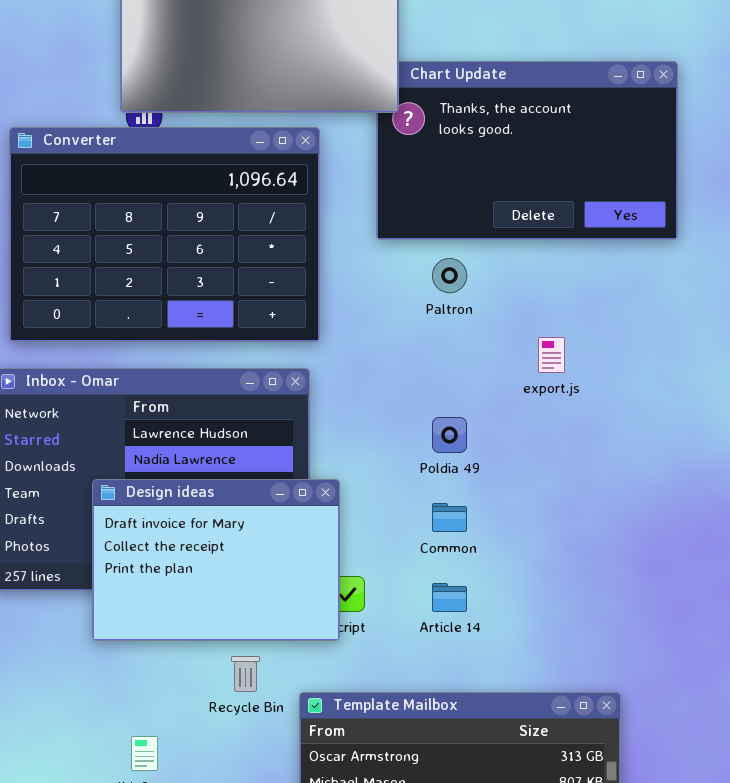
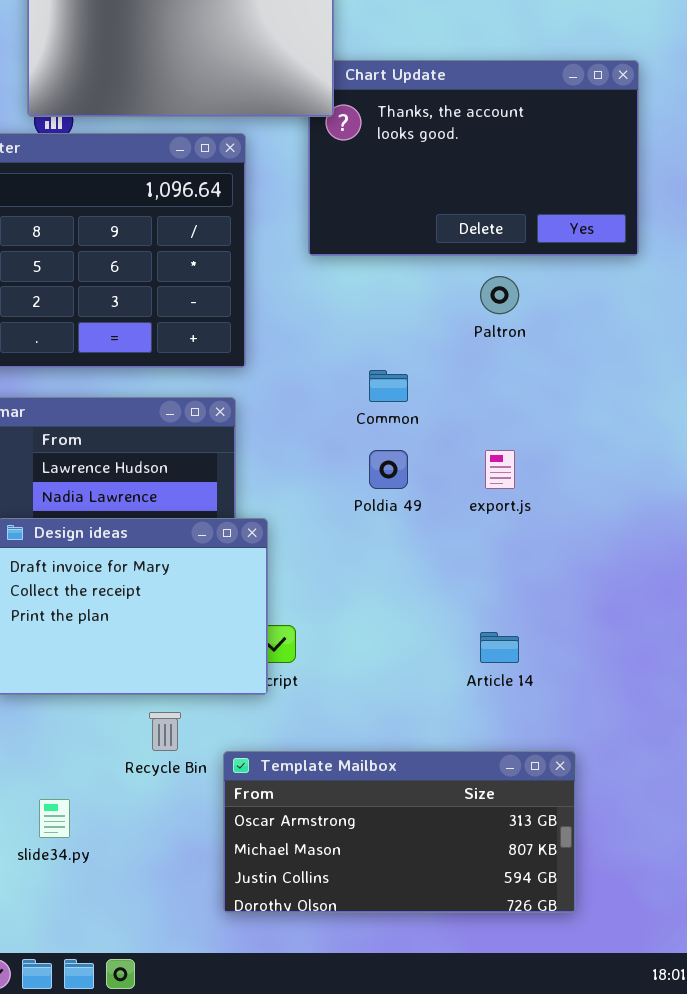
Paltron: [432,258,467,293] -> [480,276,519,314], moved
export.js: [538,337,565,373] -> [485,450,515,489], moved
Common: [432,503,467,532] -> [369,370,408,402], moved
Article 14: [432,583,467,612] -> [480,632,519,663], moved

